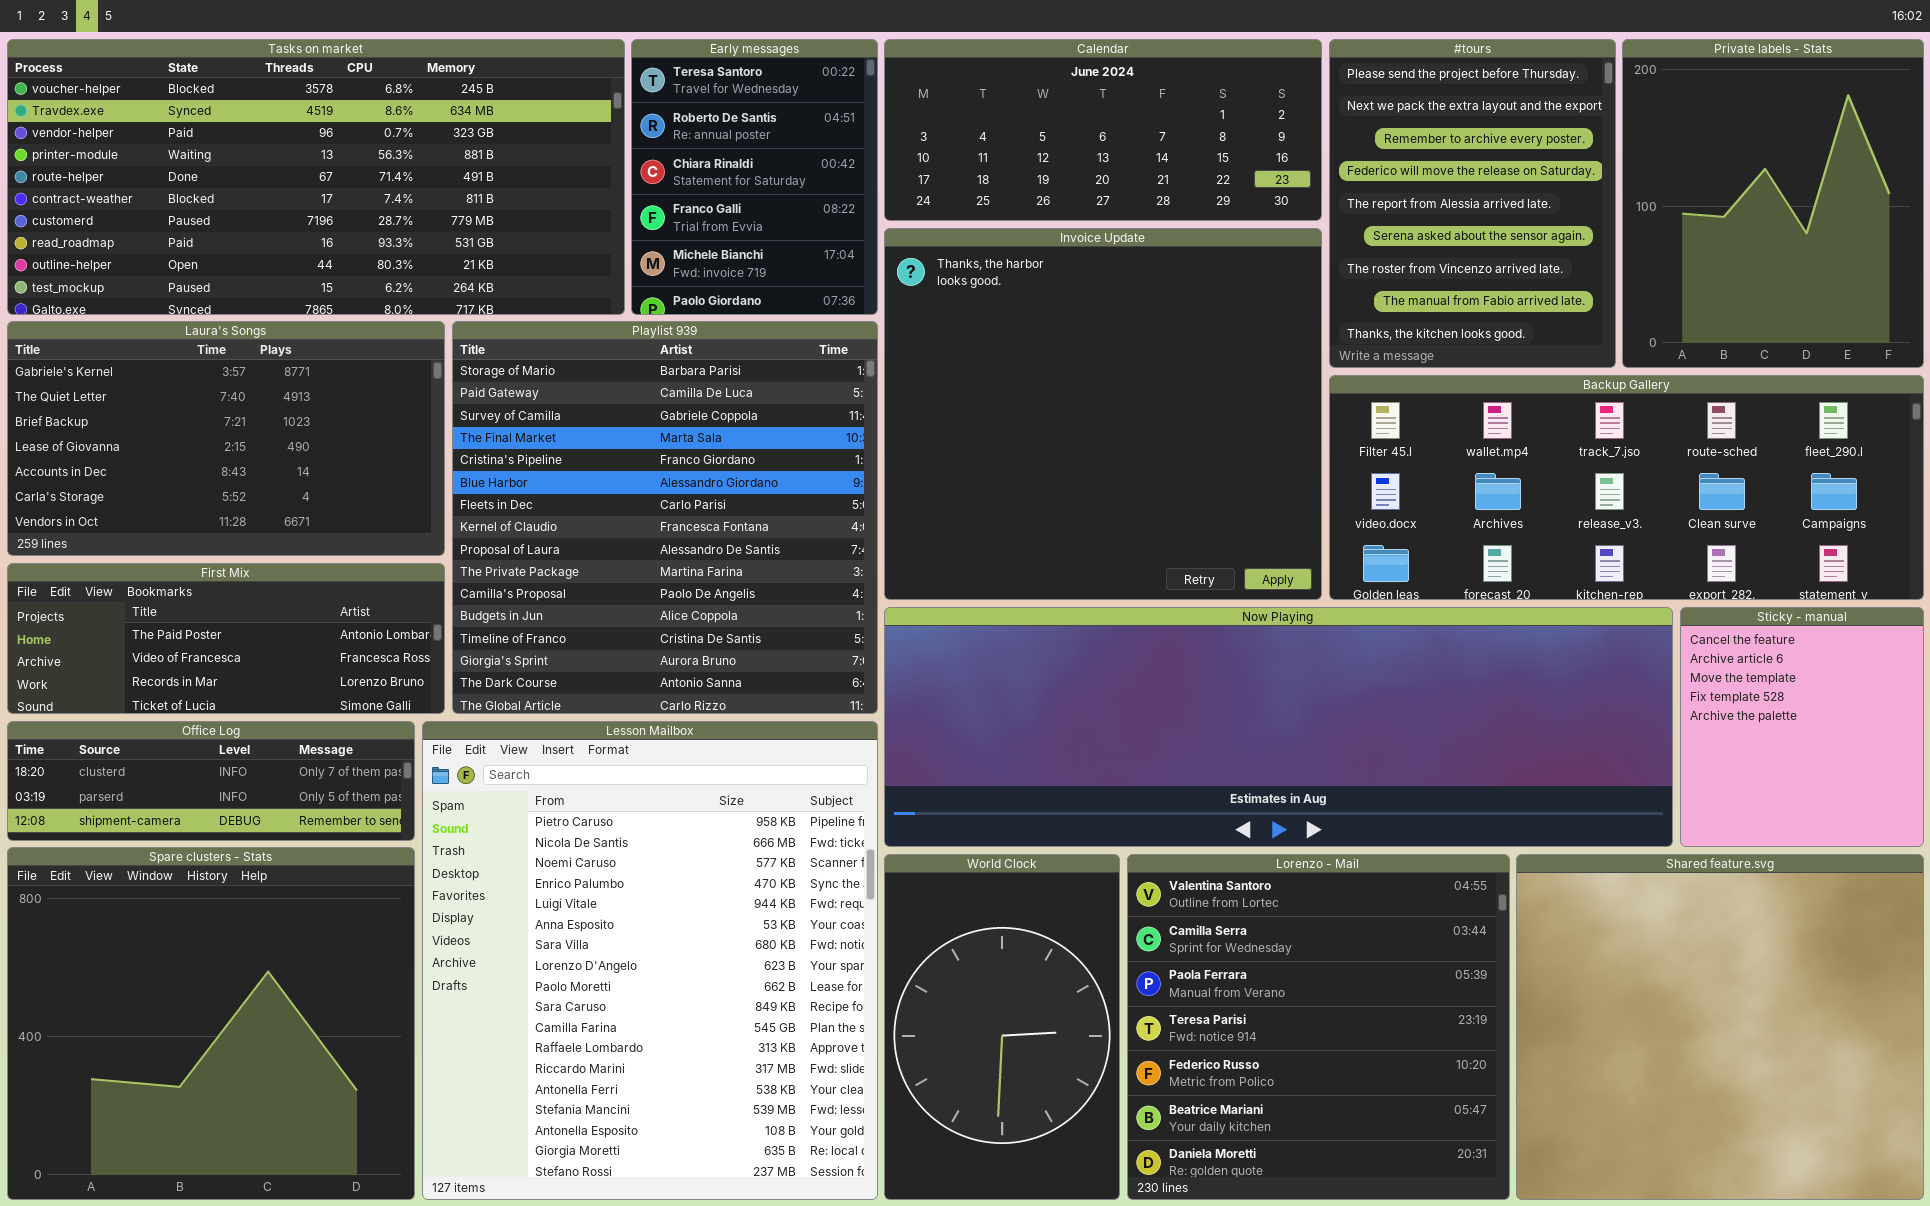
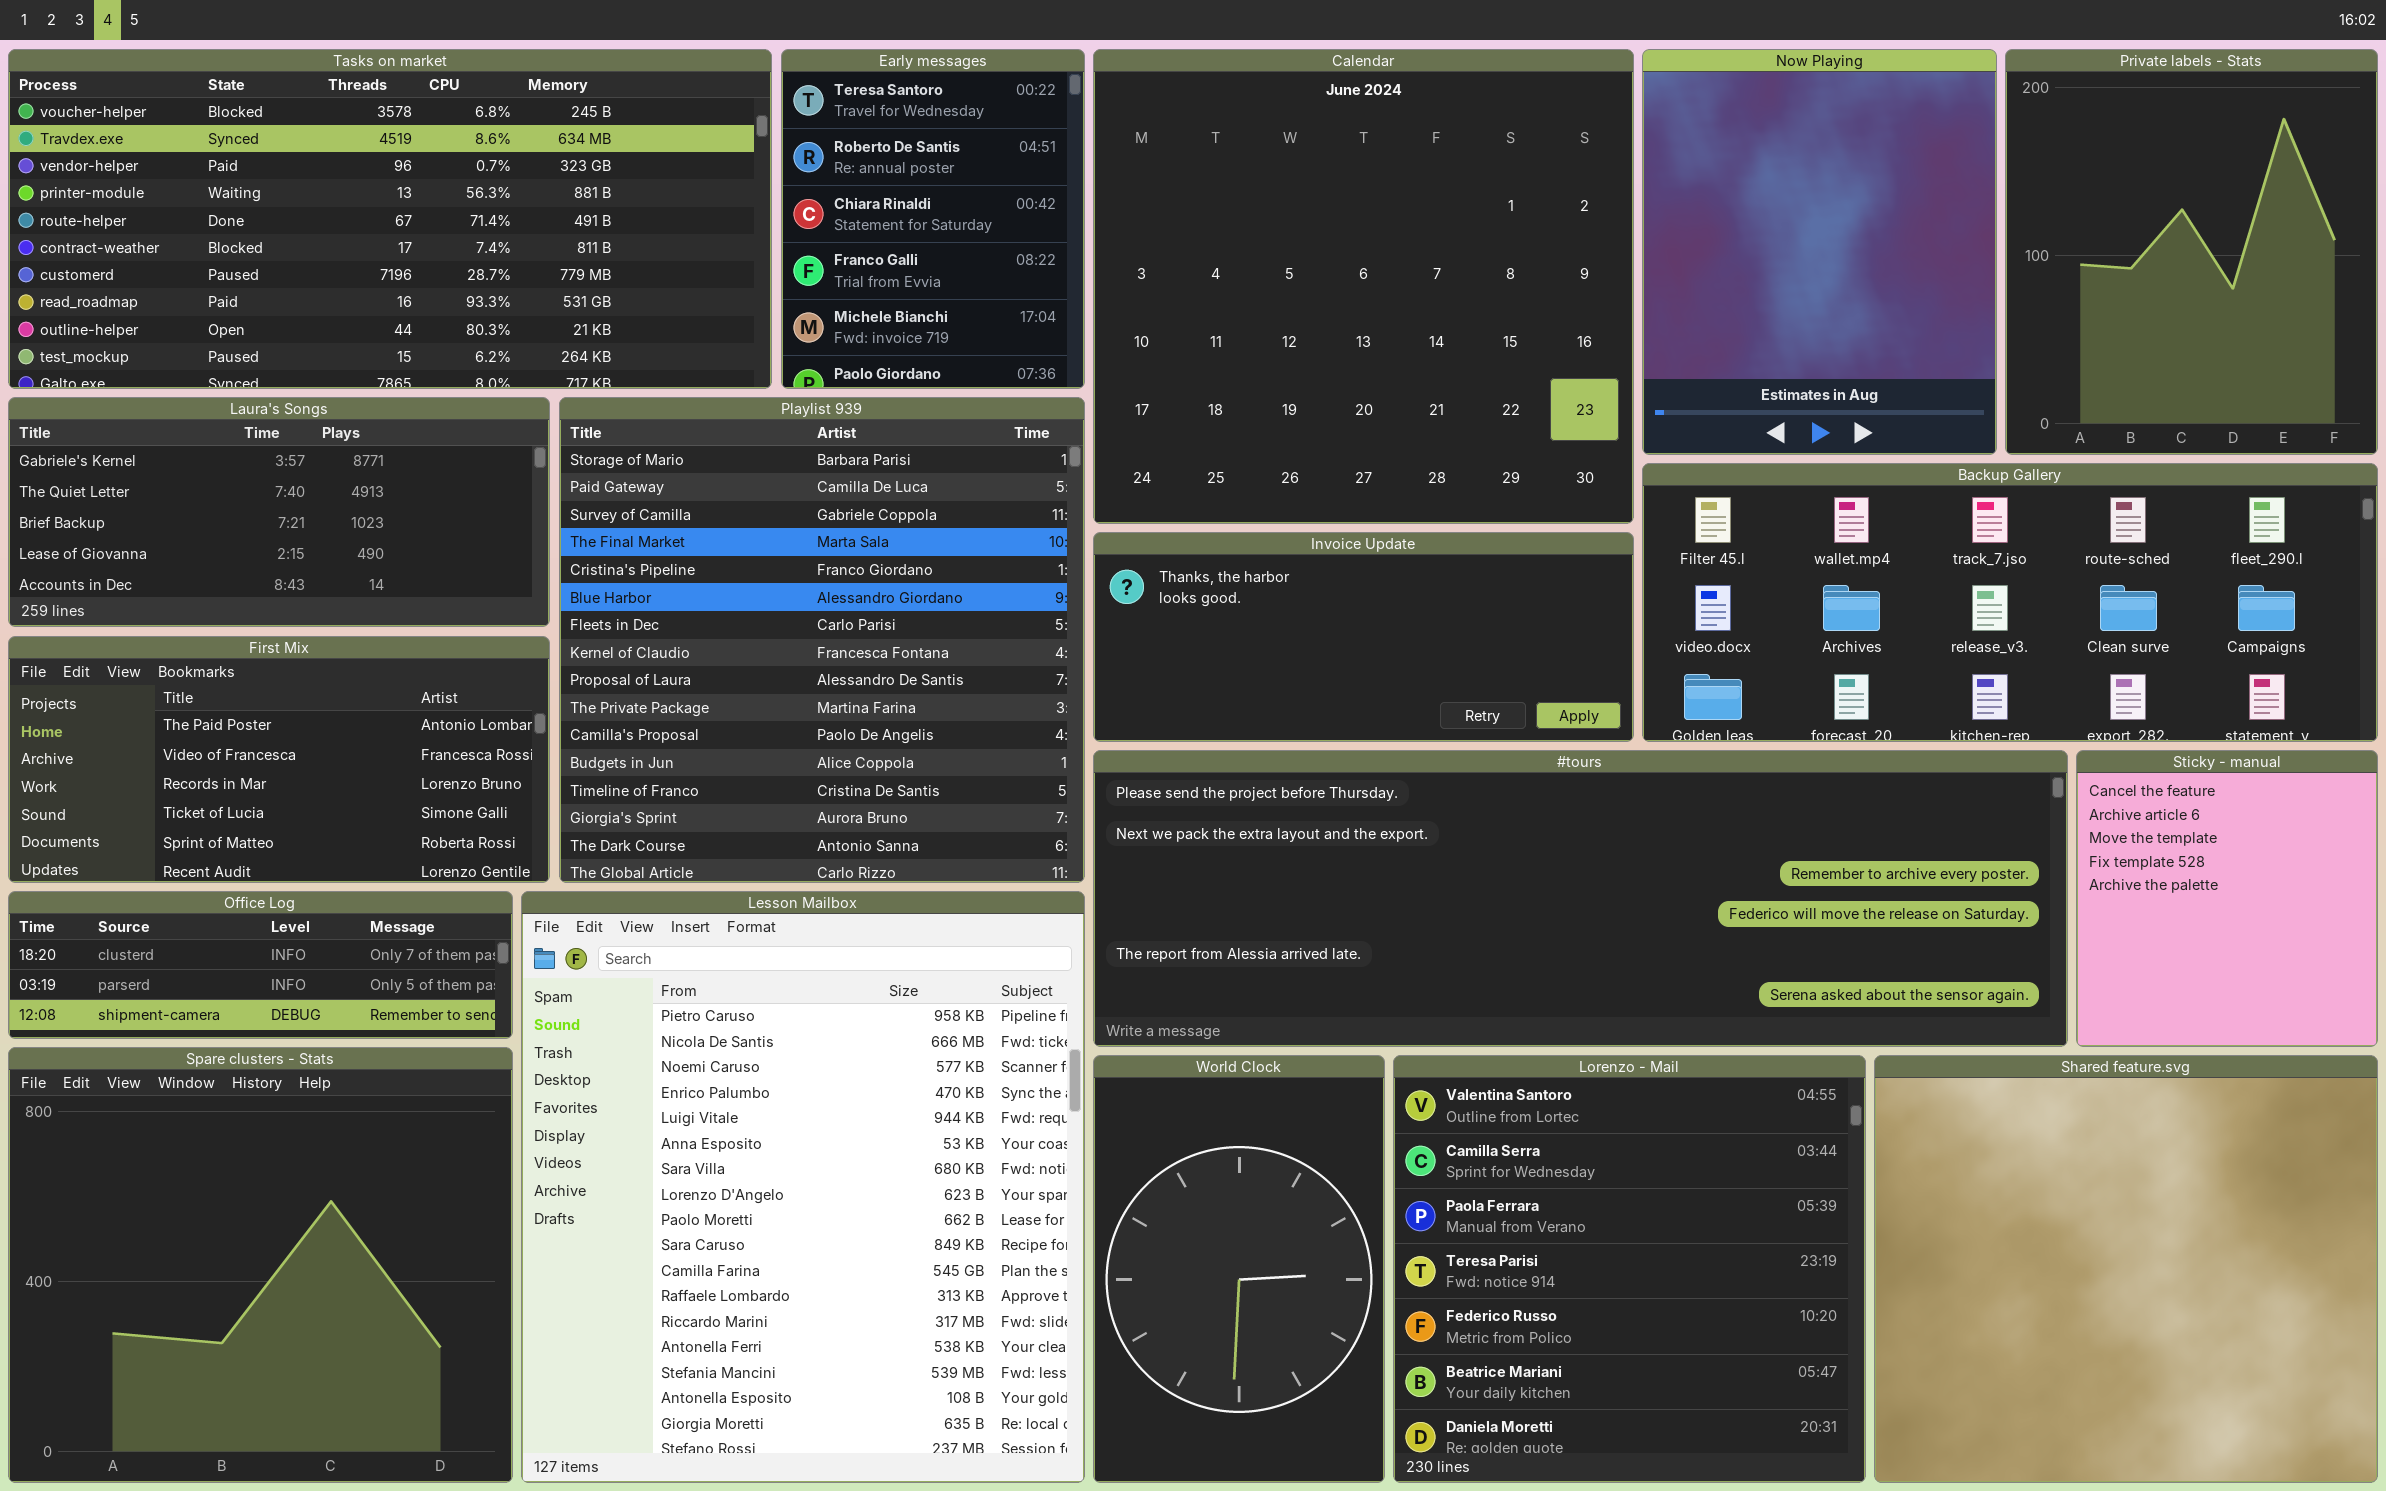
Calendar: [884,39,1322,221] -> [1093,49,1634,524], resized
#tours: [1329,39,1616,368] -> [1093,750,2068,1047], moved, resized
Invoice Update: [884,228,1322,600] -> [1093,532,1634,742], resized
Laura's Songs: [7,321,445,556] -> [8,397,550,627], resized
First Mix: [7,563,445,714] -> [8,636,550,883], resized
Now Playing: [884,607,1673,847] -> [1642,49,1997,455], moved, resized

